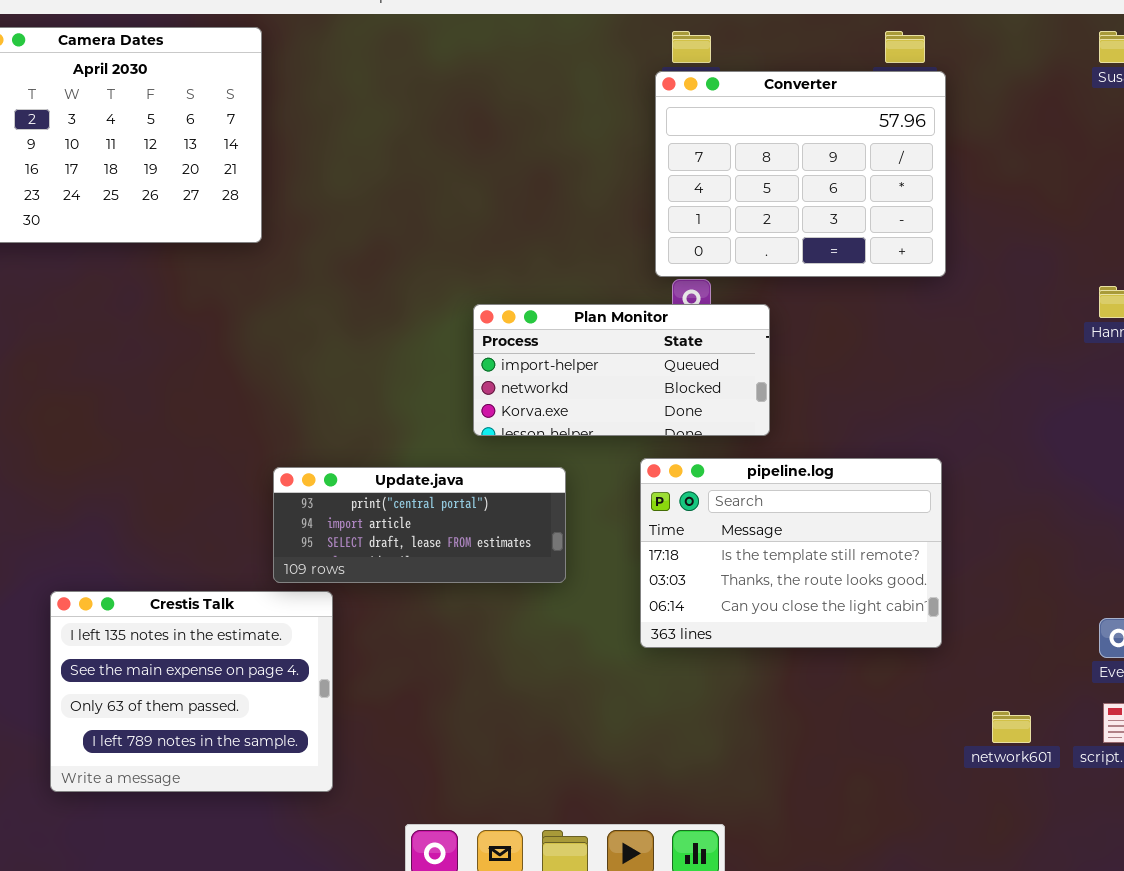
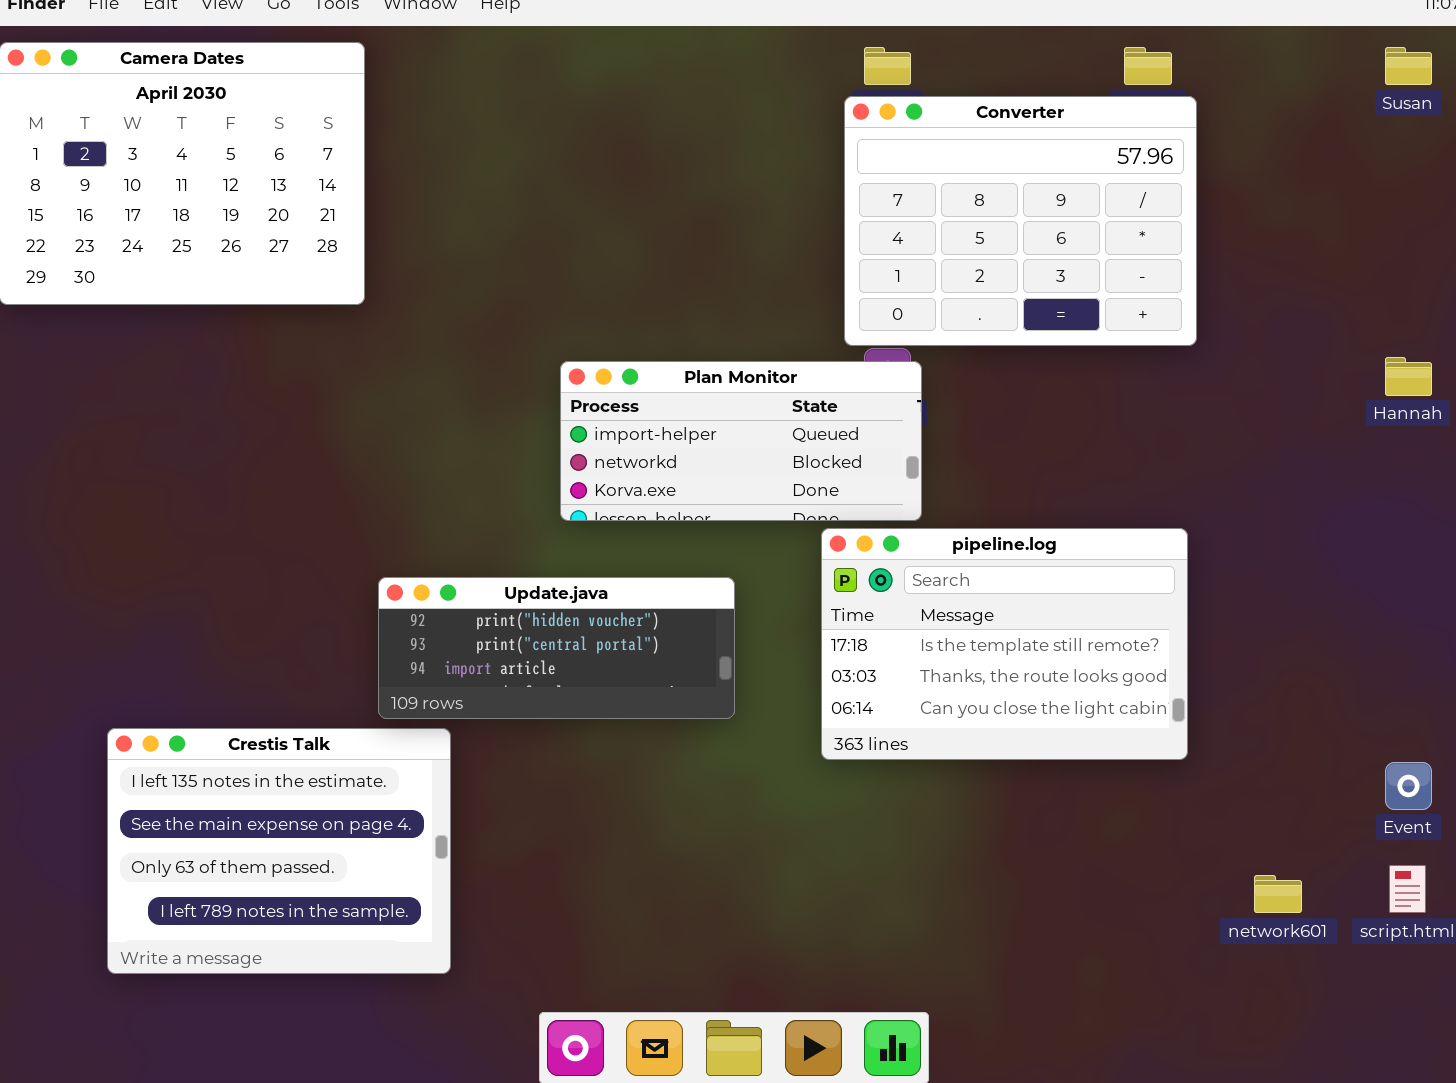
Plan Monitor: [473,304,770,436] -> [560,361,922,521], moved
pipeline.log: [640,458,942,648] -> [821,528,1188,760], moved
Update.java: [273,467,566,583] -> [378,577,735,719], scrolled up 1 row

